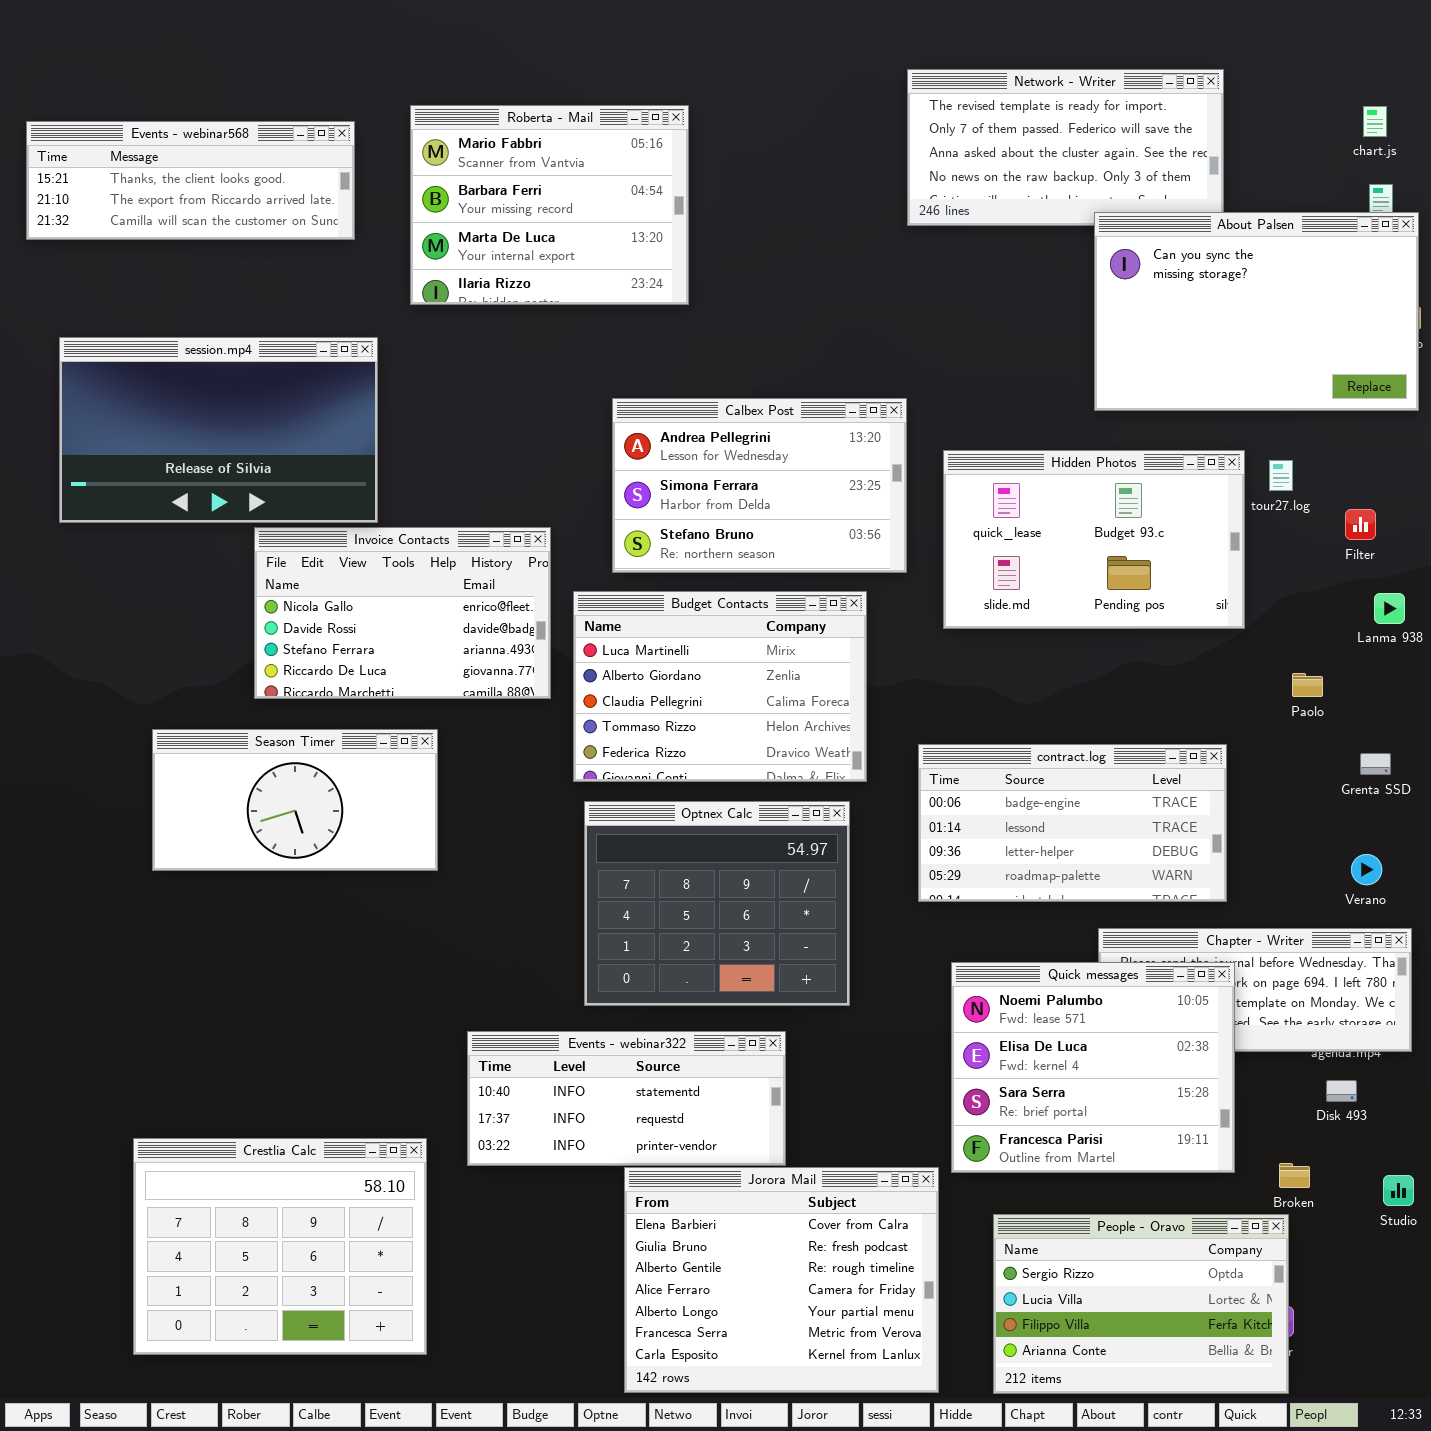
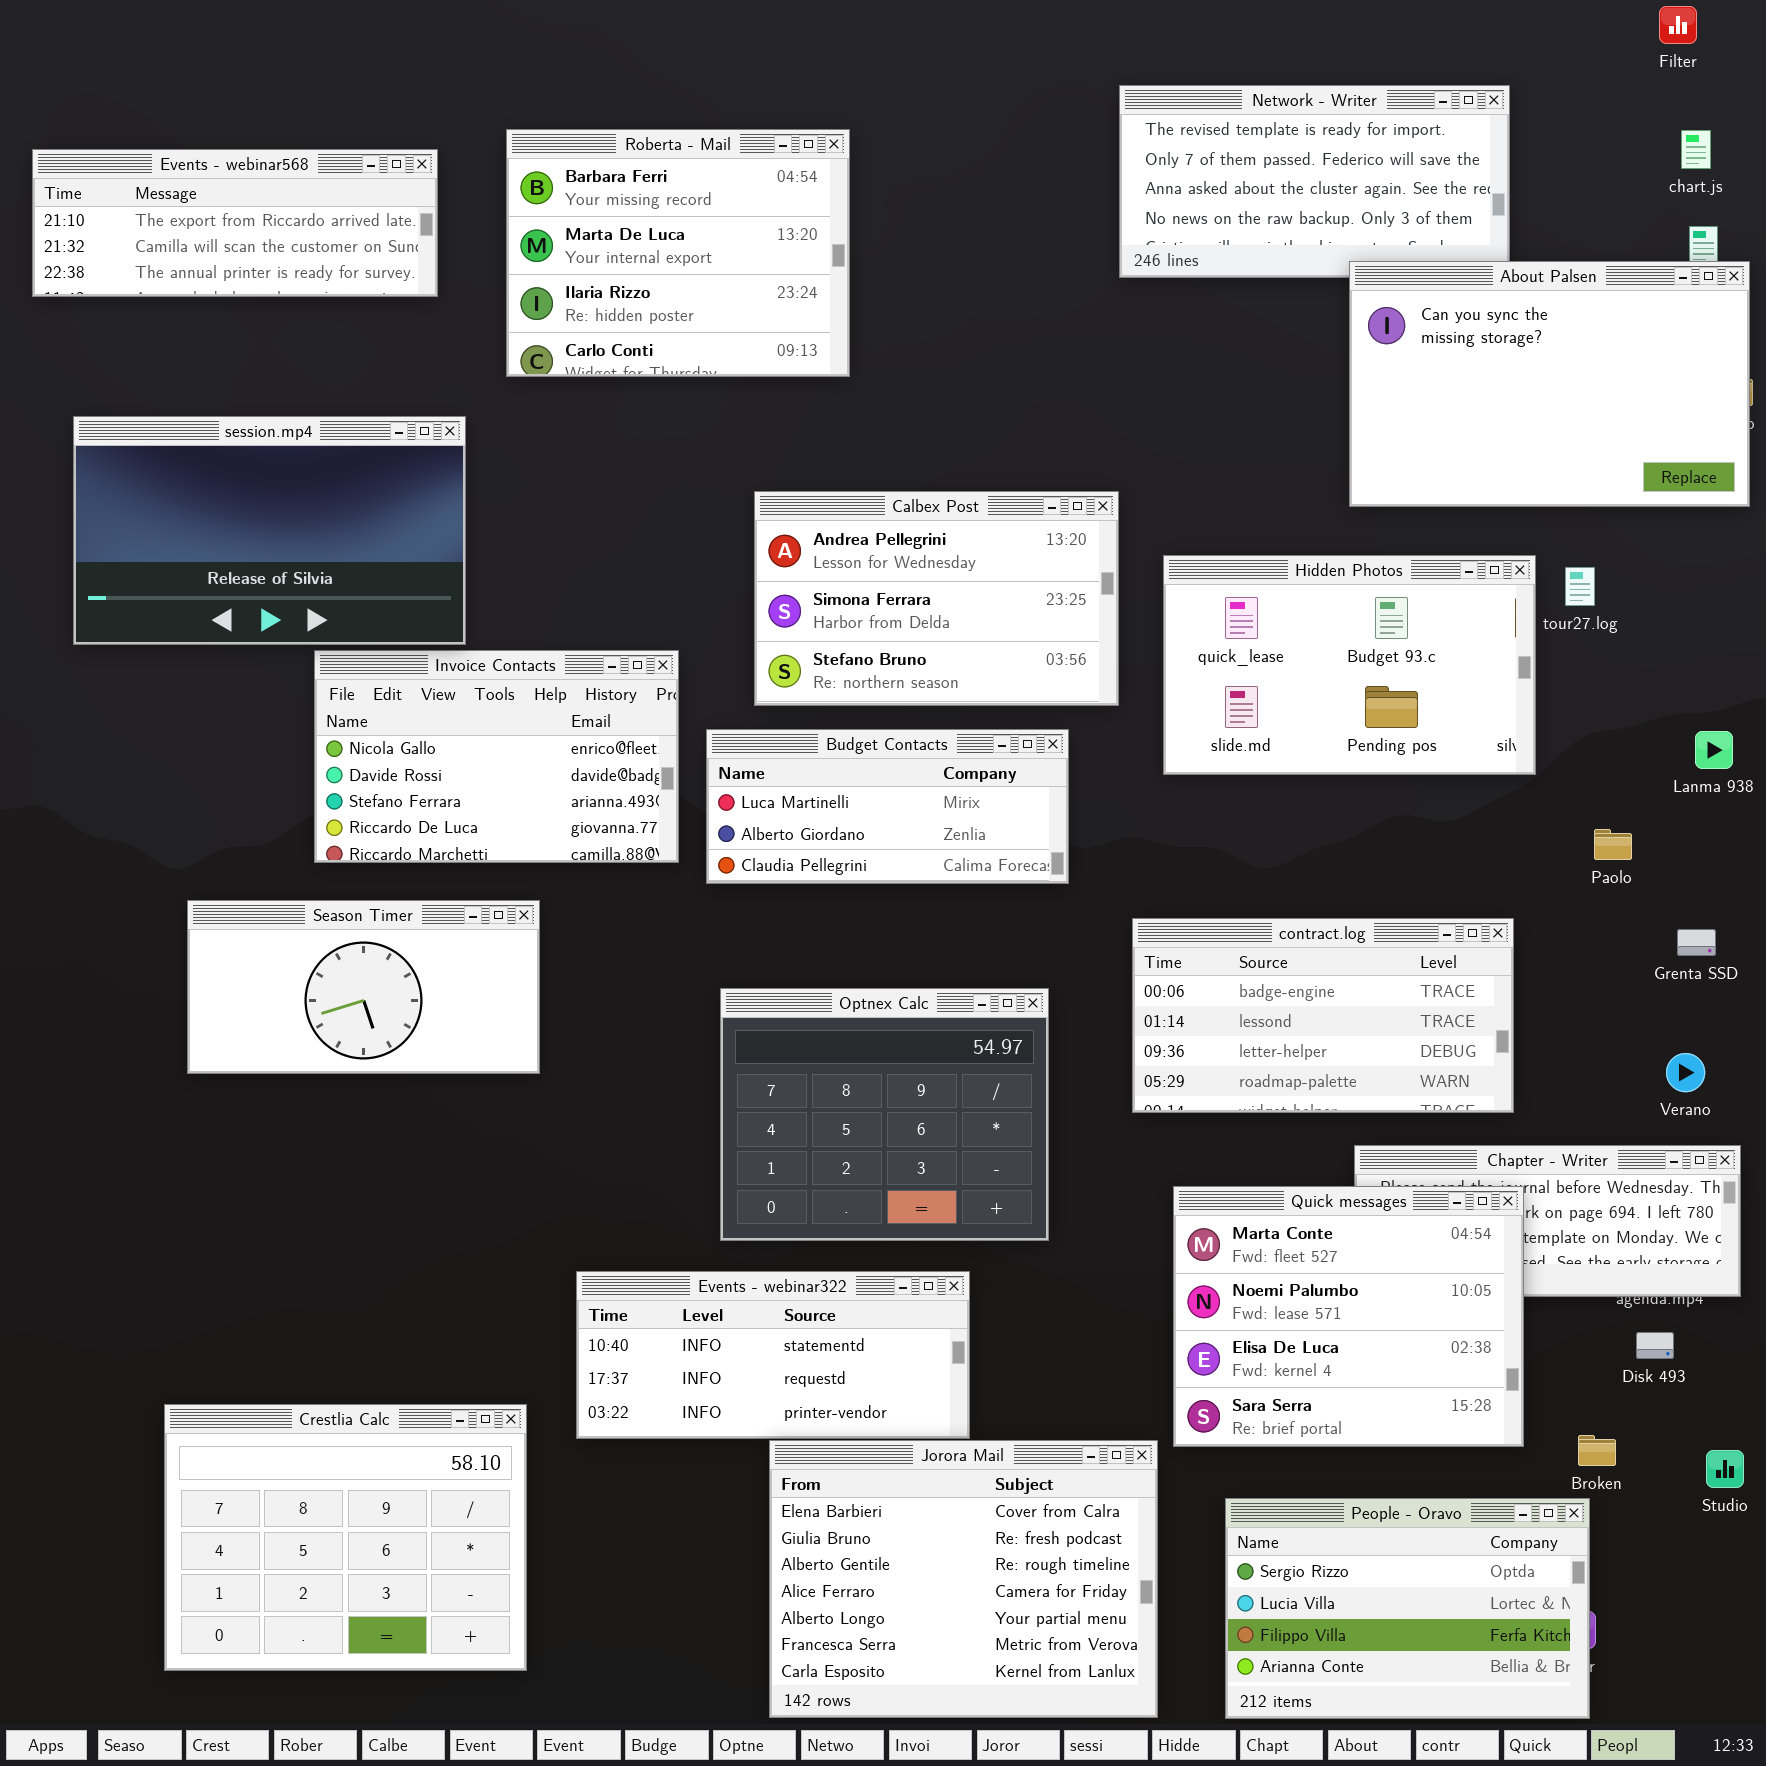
Roberta - Mail: [410,105,689,305] -> [506,129,850,377], scrolled down 1 row
Events - webinar568: [26,121,355,240] -> [32,149,438,297], scrolled down 1 row
Filter: [1345,509,1376,540] -> [1659,6,1697,44], moved
Budget Contacts: [573,591,867,782] -> [706,729,1069,884], resized
Quick messages: [951,962,1235,1173] -> [1173,1186,1524,1447], scrolled up 1 row

